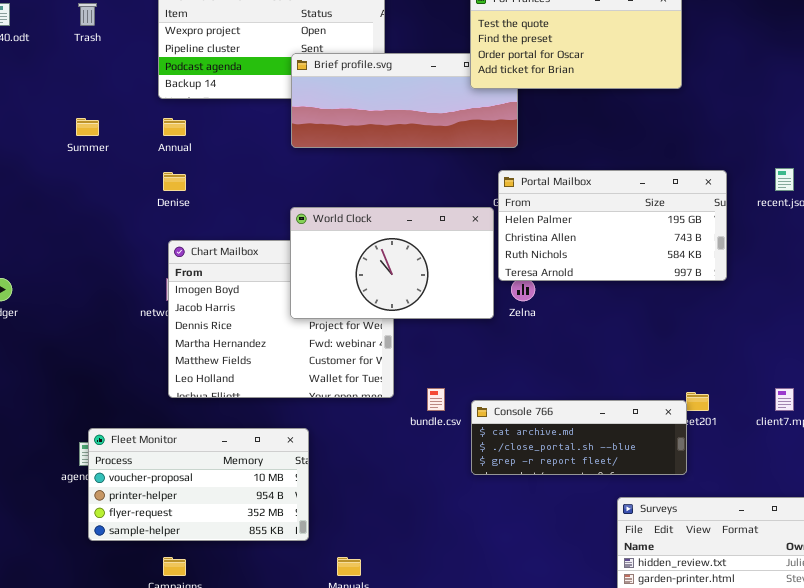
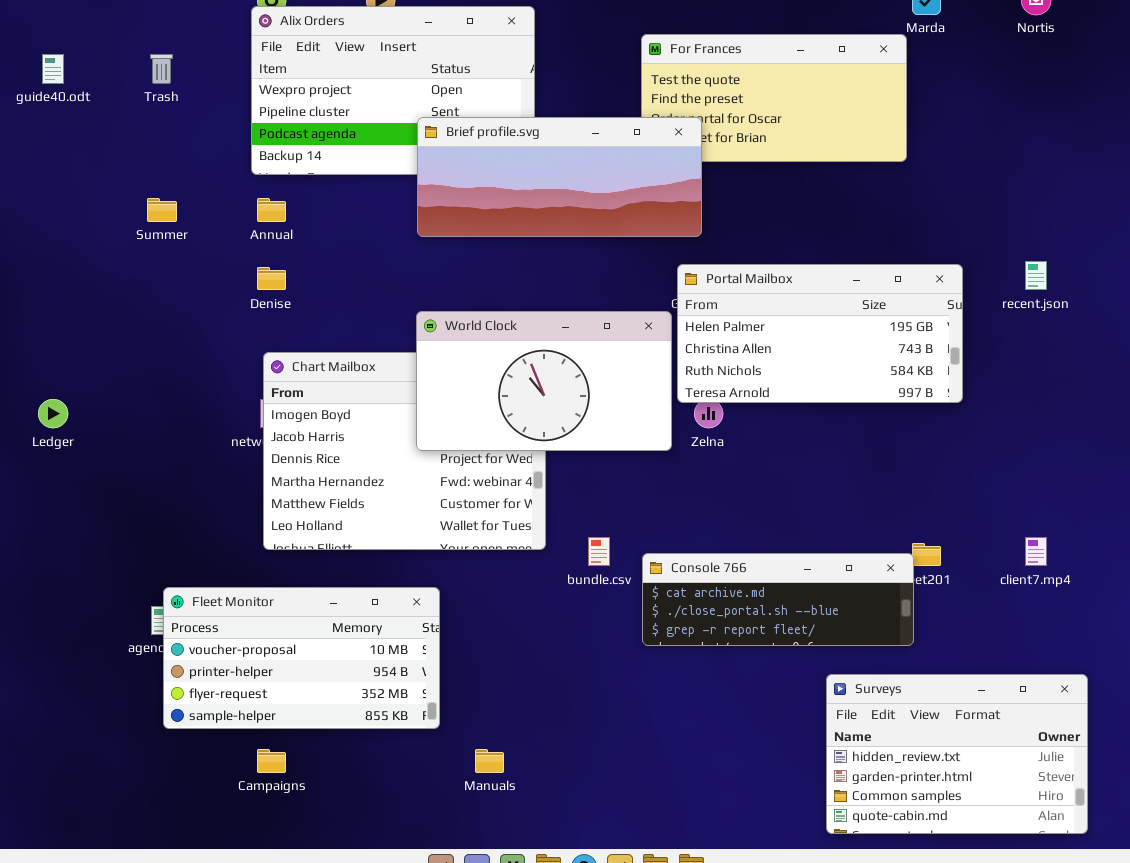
Brief profile.svg: [291,53,518,148] -> [417,117,702,237], raised

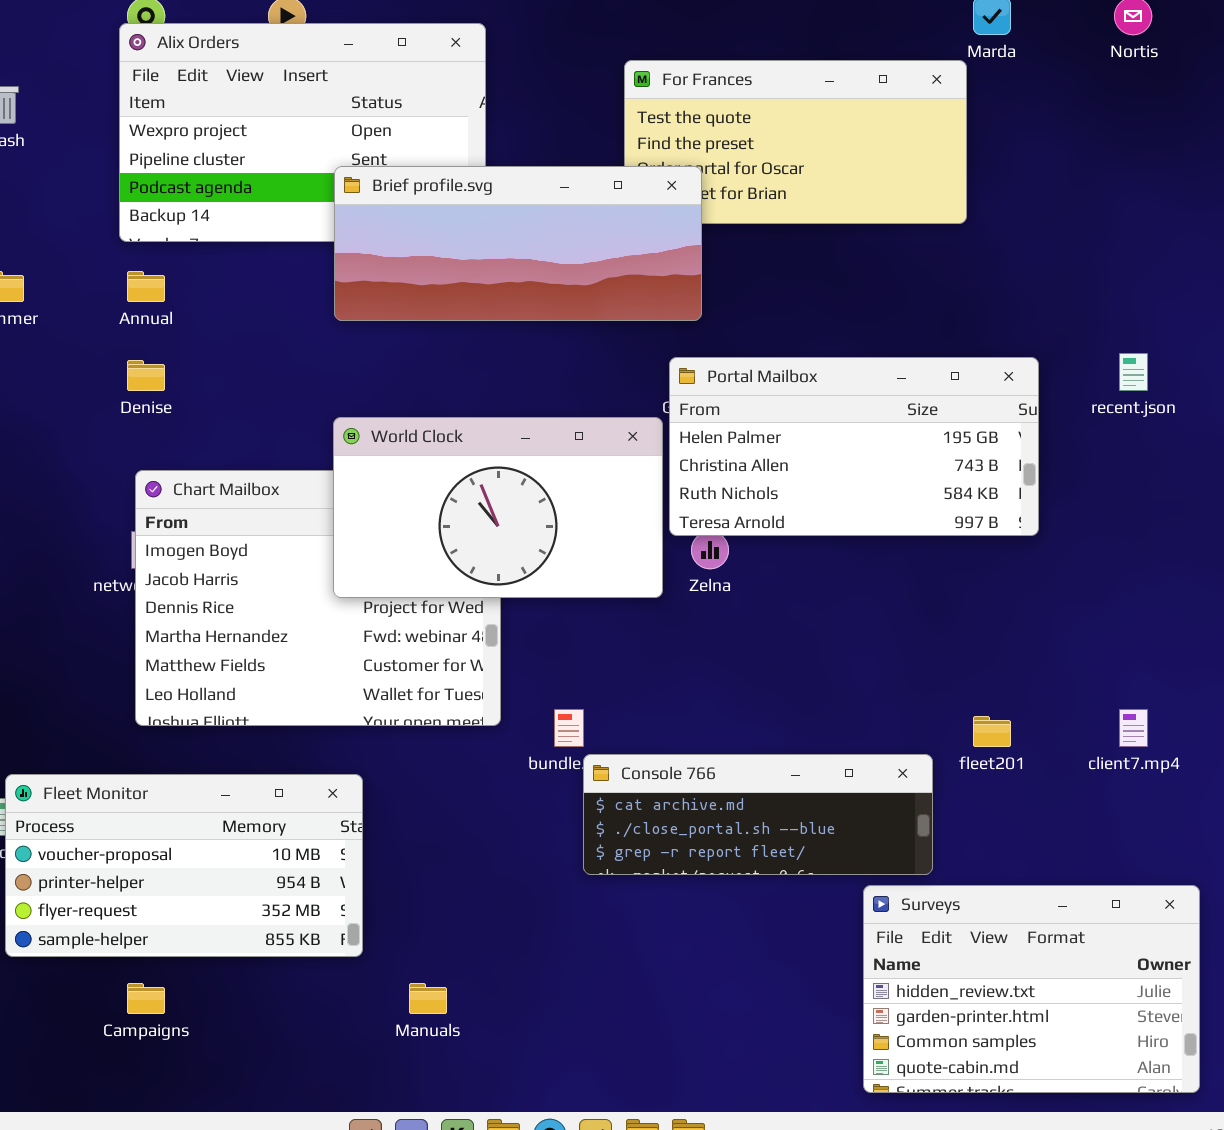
Console 766: [642,553,914,646] -> [583,754,933,875], moved

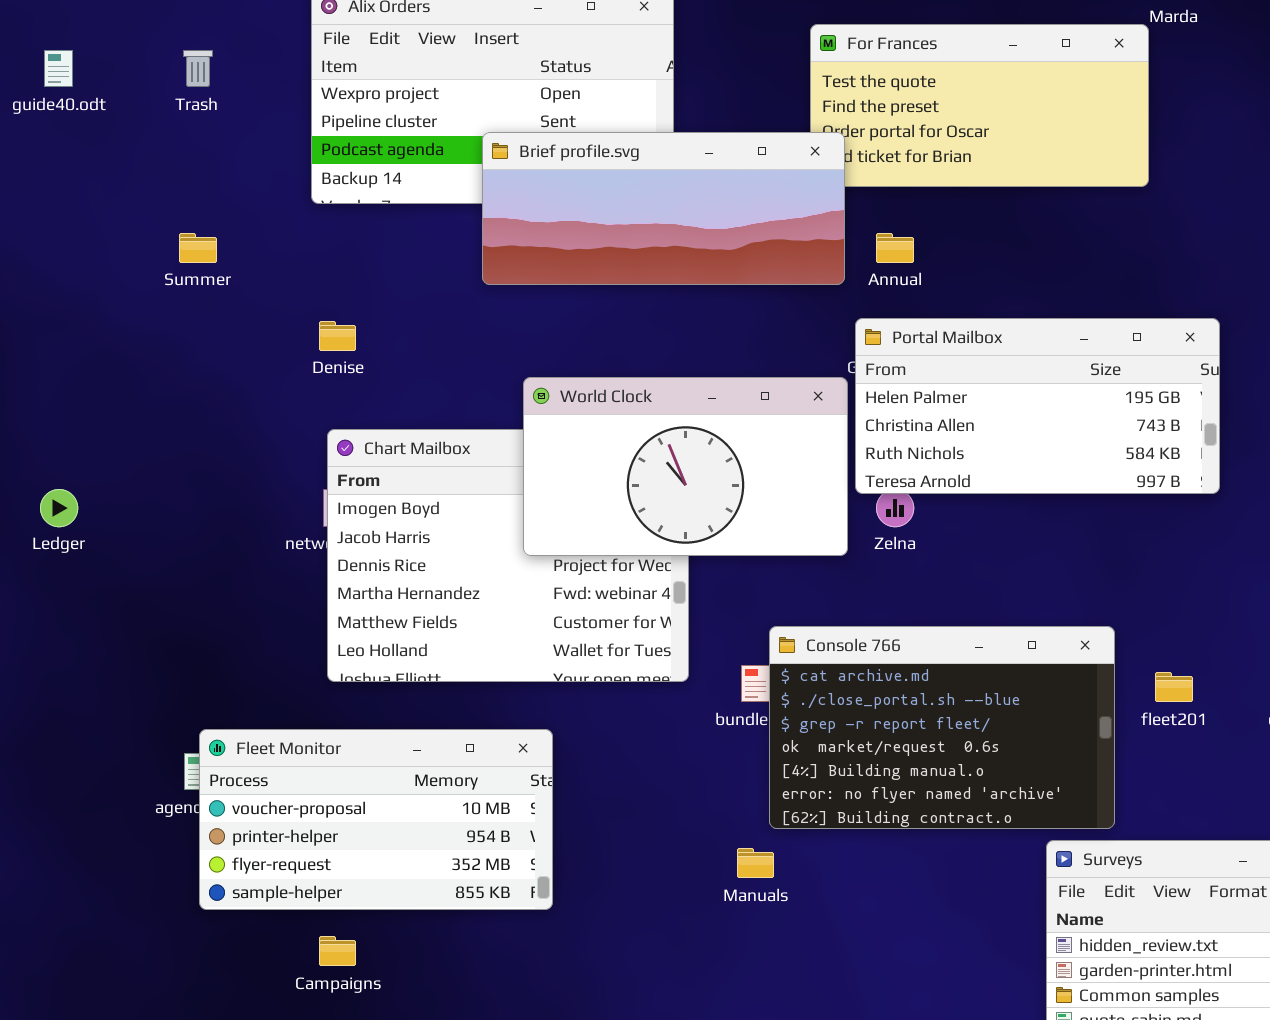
Brief profile.svg: [334,166,702,321] -> [482,132,845,285], moved
Annual: [127,271,165,302] -> [876,233,914,263], moved
Console 766: [583,754,933,875] -> [769,626,1115,829], resized
Manuals: [409,983,447,1014] -> [737,848,774,878], moved

